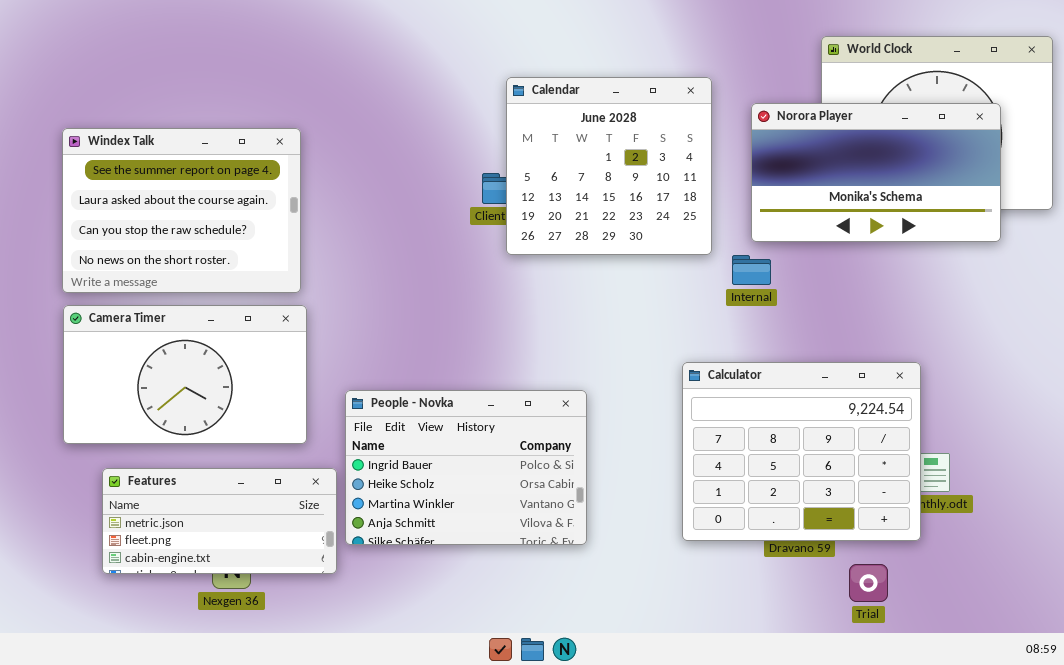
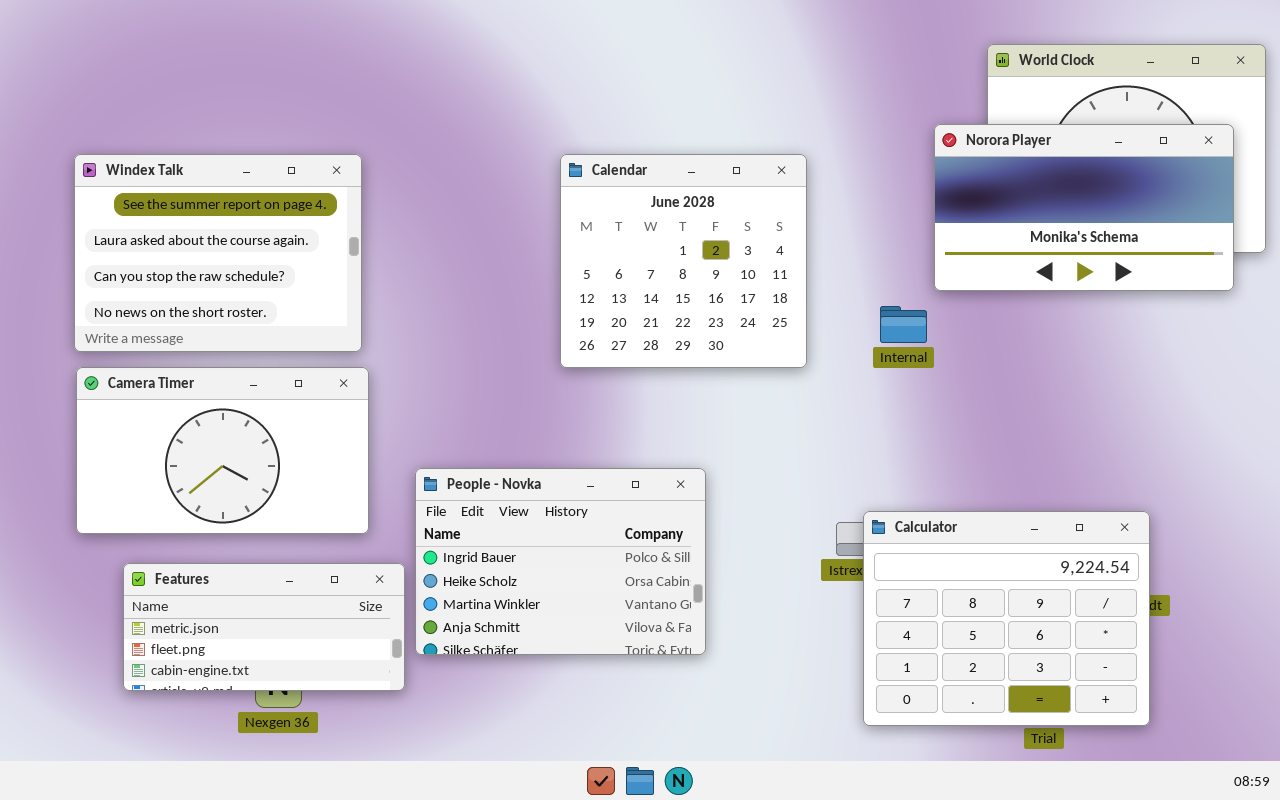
Calendar: [506,77,712,255] -> [560,154,807,368], moved
Norora Player: [751,103,1001,242] -> [934,124,1234,291], moved
Calculator: [682,362,921,541] -> [863,511,1150,726], moved

